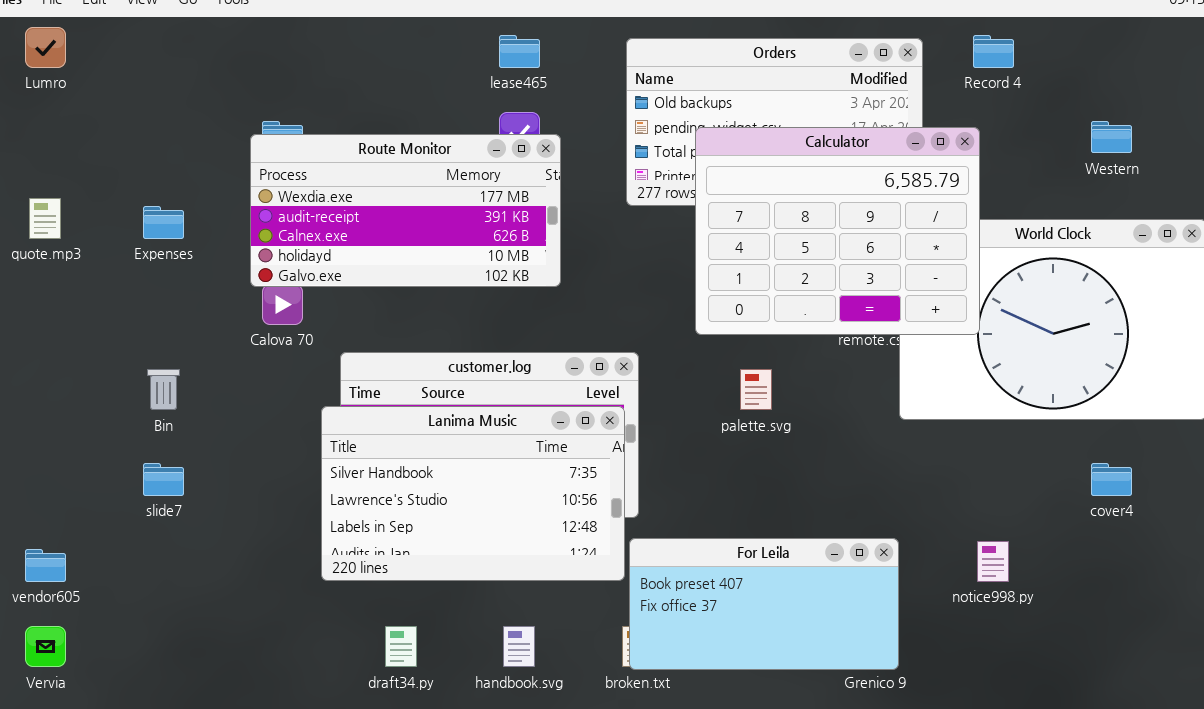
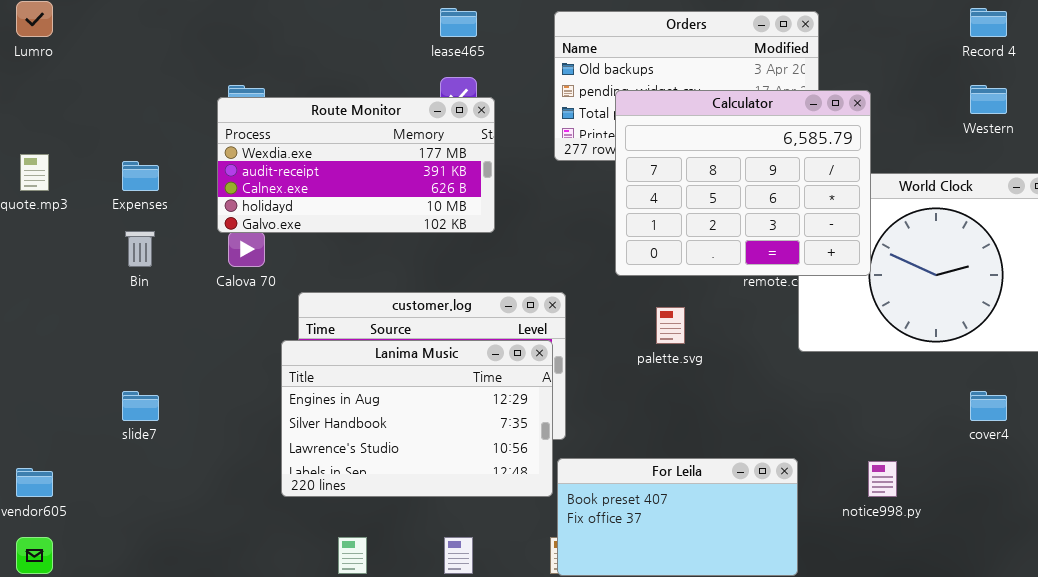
Record 4: [973,35,1014,68] -> [970,8,1007,37], moved
Bin: [147,369,180,410] -> [125,231,155,267], moved
Lanima Music: [321,406,625,581] -> [281,340,553,497], scrolled up 1 row

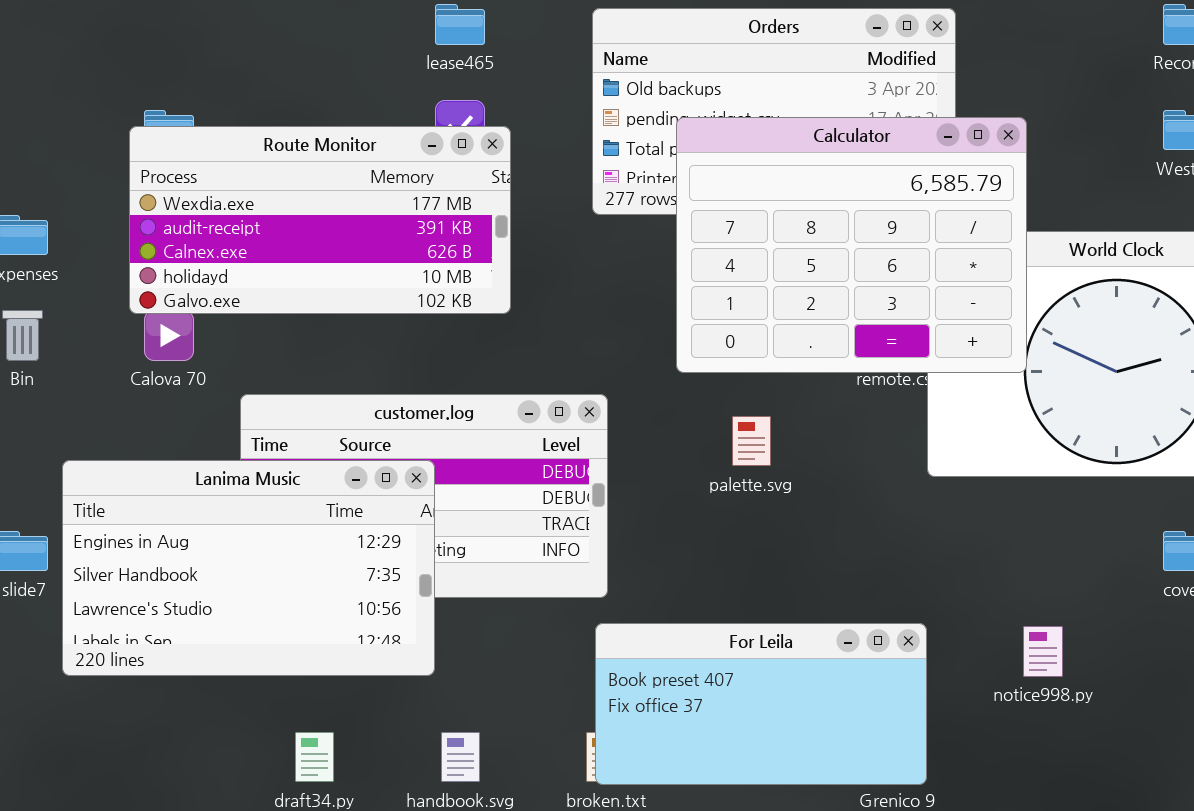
Lanima Music: [281,340,553,497] -> [62,460,435,676], moved

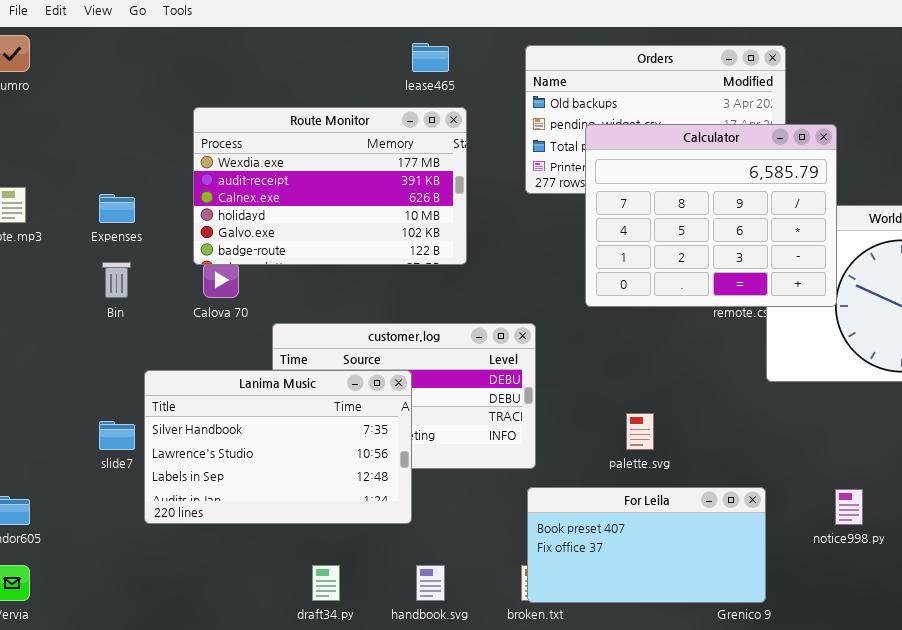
Route Monitor: [129,126,511,314] -> [193,107,467,265], resized
palette.svg: [732,416,771,466] -> [626,413,654,450], moved
Lanima Music: [62,460,435,676] -> [144,370,412,524], scrolled down 1 row

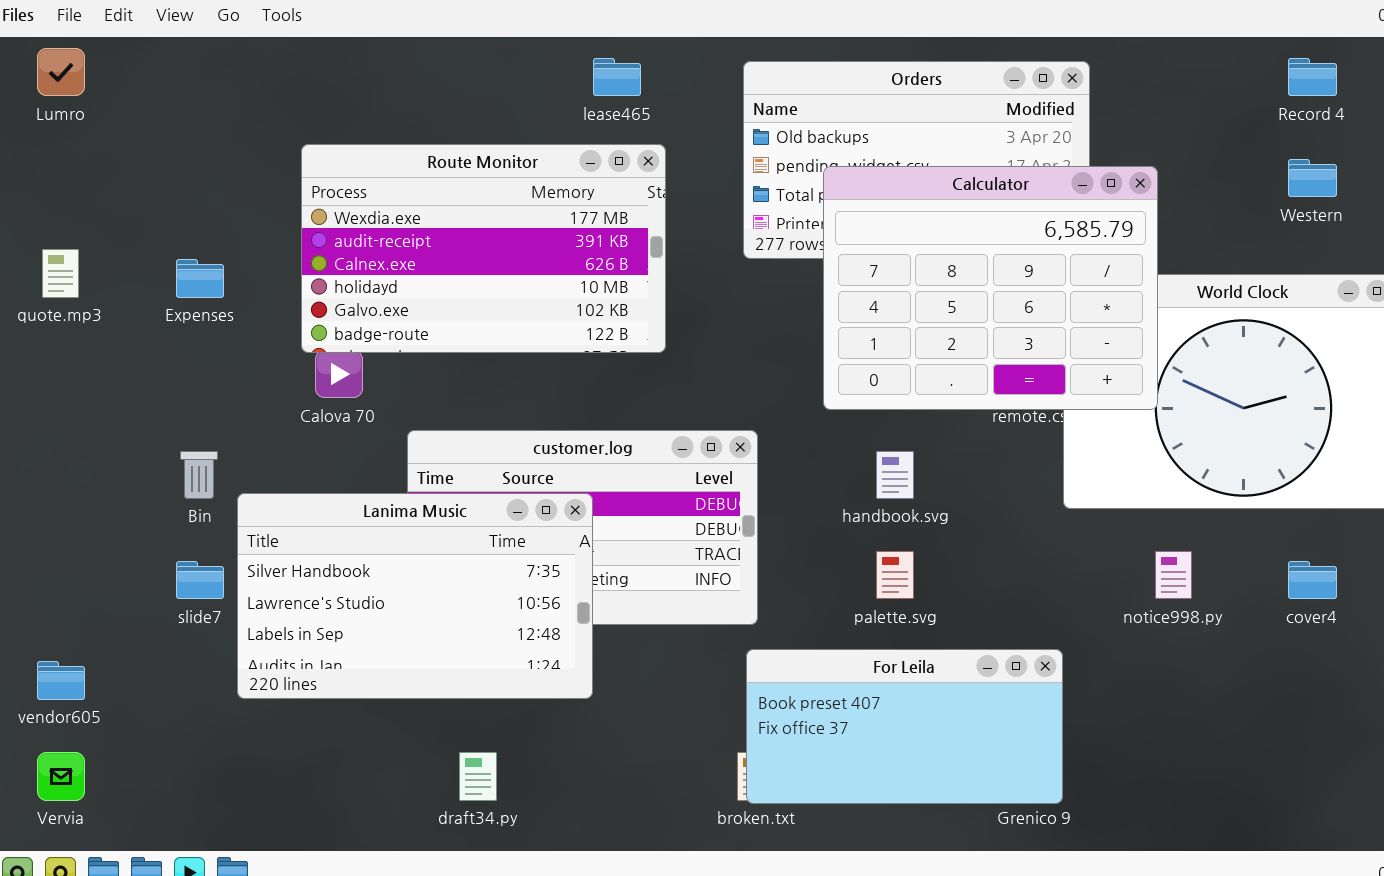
Bin: [102,262,131,298] -> [180,451,218,499], moved
notice998.py: [835,489,863,525] -> [1155,551,1192,599], moved
handbook.svg: [416,565,445,601] -> [876,451,914,499], moved

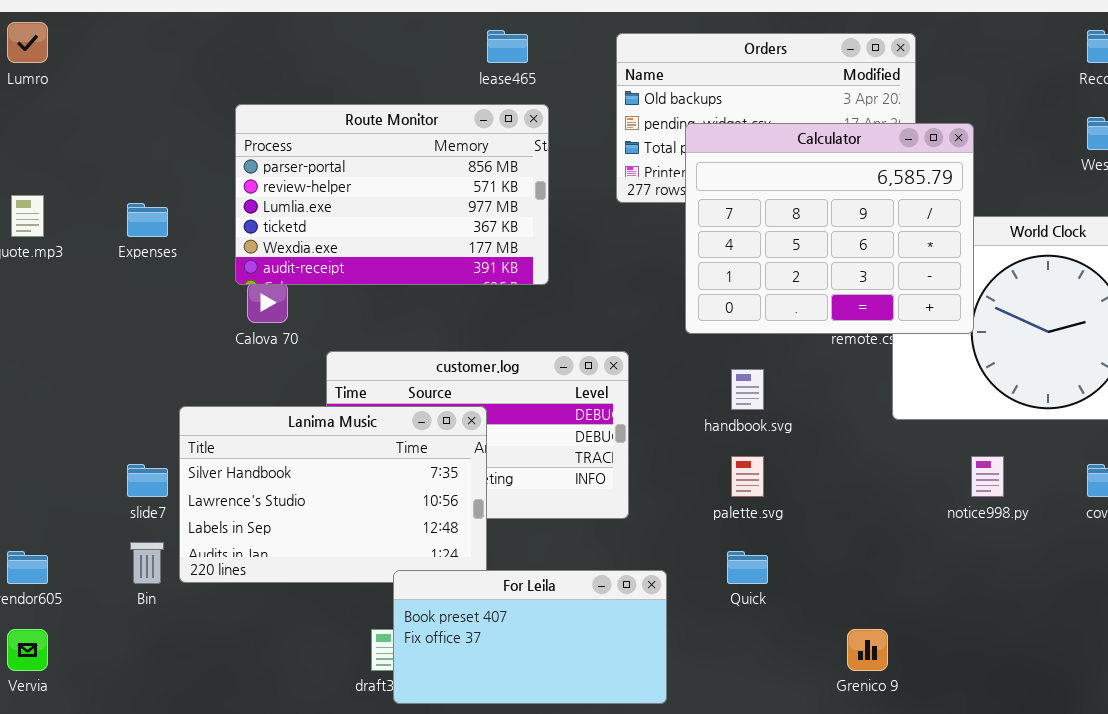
Route Monitor: [301,144,666,353] -> [235,104,549,285], scrolled up 4 rows
Bin: [180,451,218,499] -> [130,542,164,584], moved
For Leila: [746,649,1063,804] -> [393,570,667,704], moved

